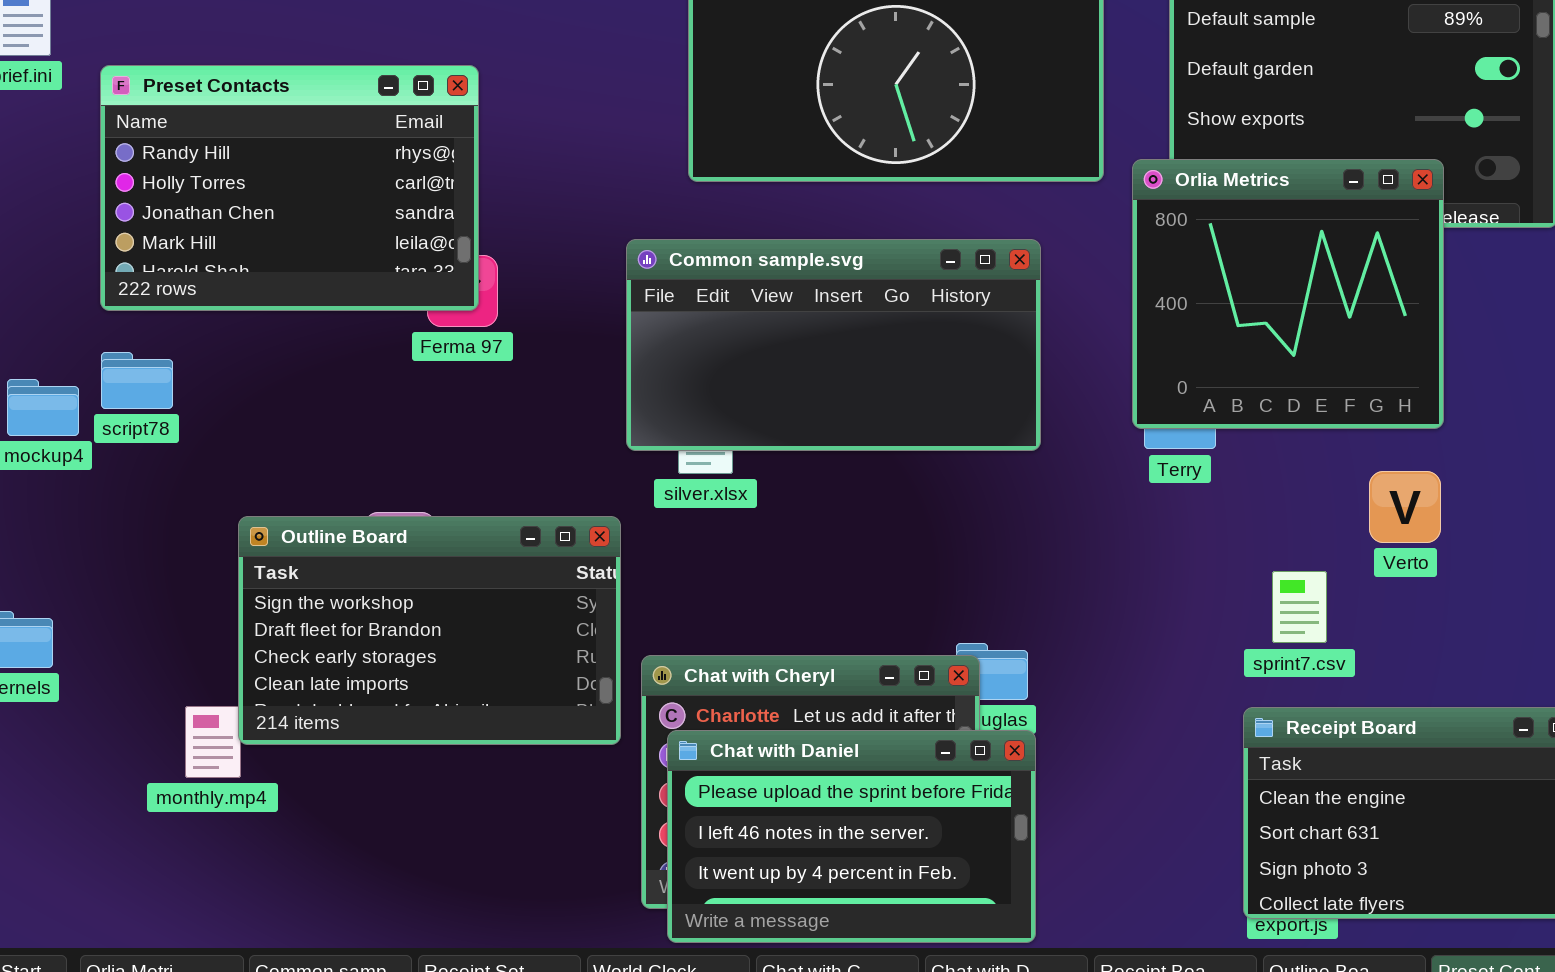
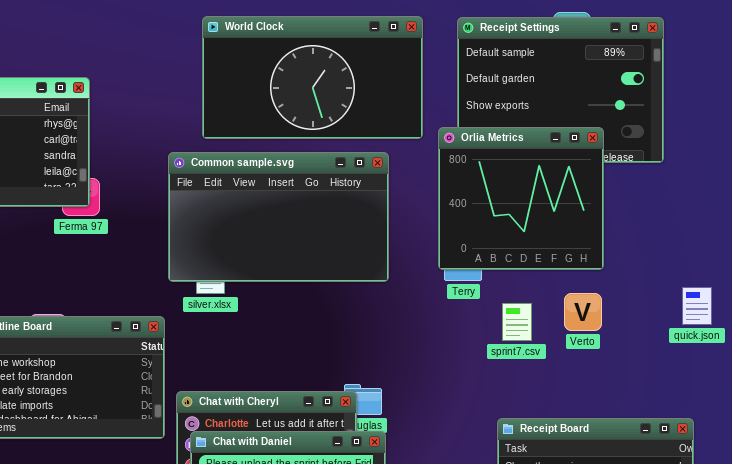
Common sample.svg: [626,239,1041,451] -> [168,152,389,282], resized
sprint7.csv: [1272,571,1327,643] -> [502,303,532,341], moved

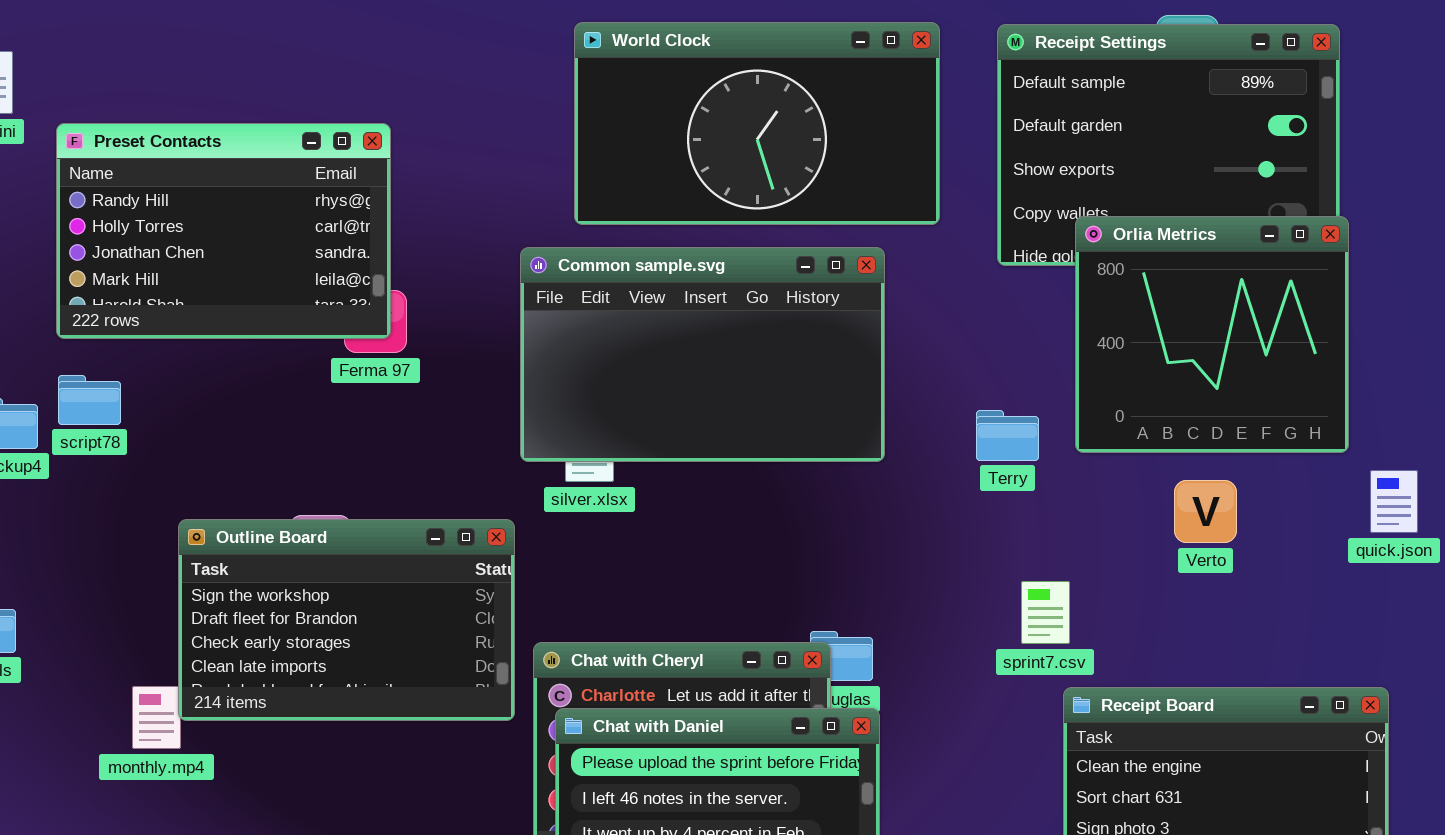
Orlia Metrics: [438,127,604,270] -> [1075,216,1349,453], moved
sprint7.csv: [502,303,532,341] -> [1021,581,1070,644], moved

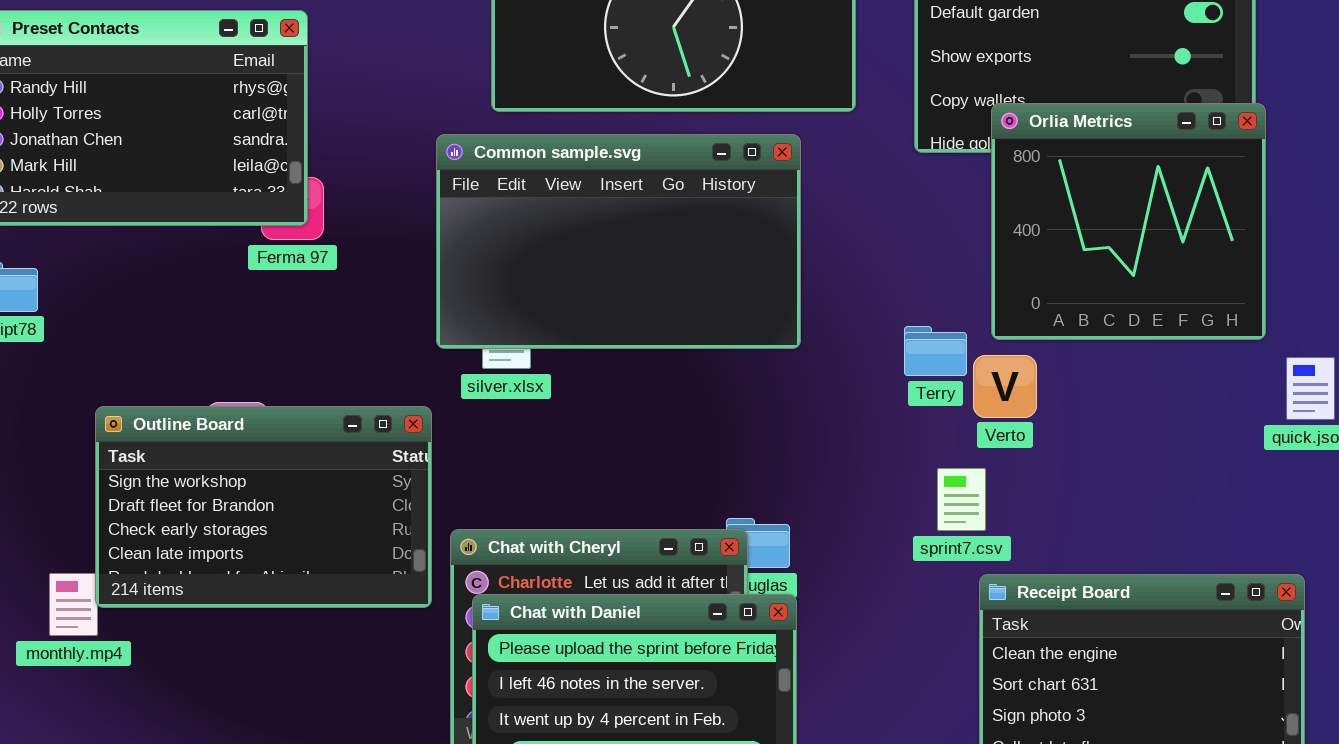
Terry: [976,410,1039,461] -> [904,326,967,376], moved
Verto: [1174,480,1237,543] -> [973,355,1037,418], moved

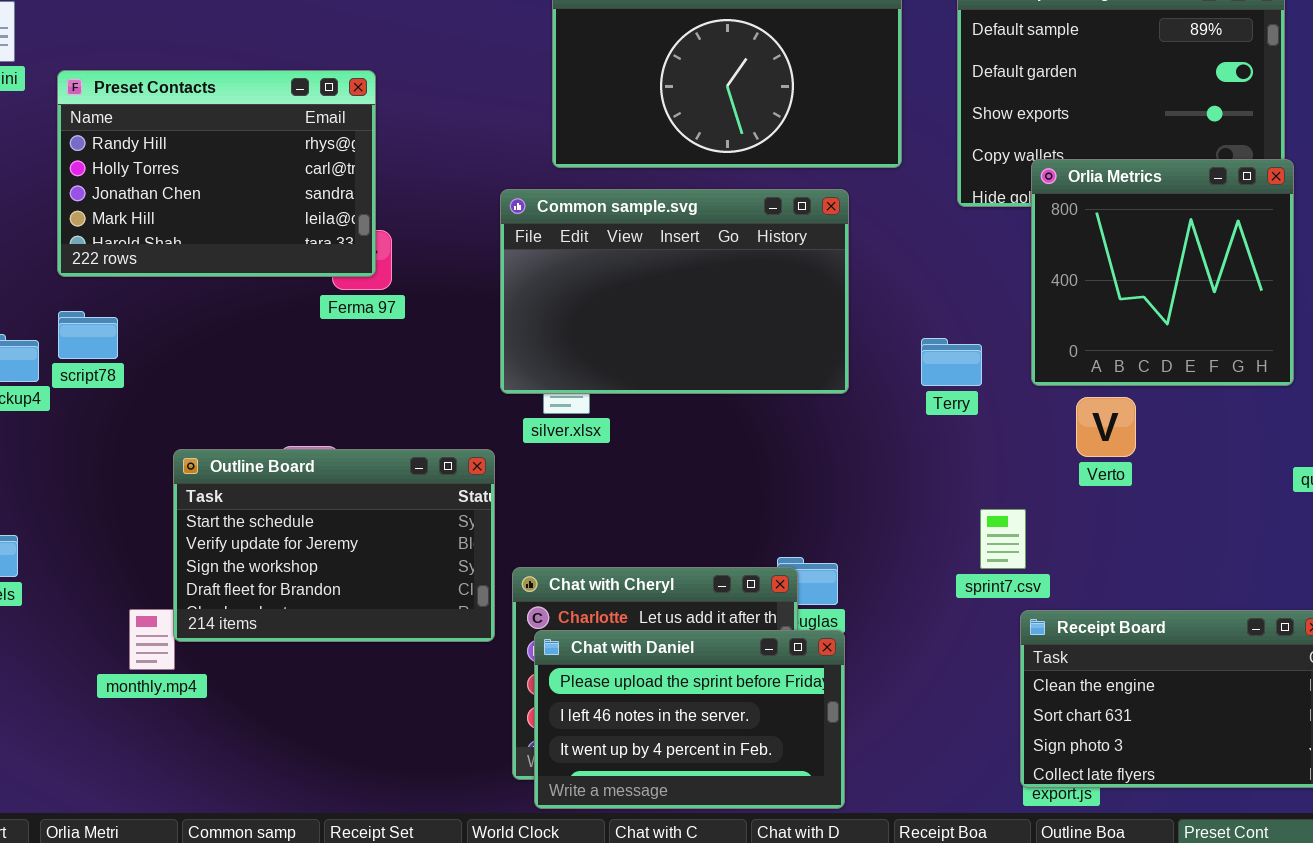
Terry: [904,326,967,376] -> [921,338,982,386], moved
Verto: [973,355,1037,418] -> [1076,397,1136,457], moved
Outline Board: [95,406,432,608] -> [173,449,495,642], scrolled up 2 rows

